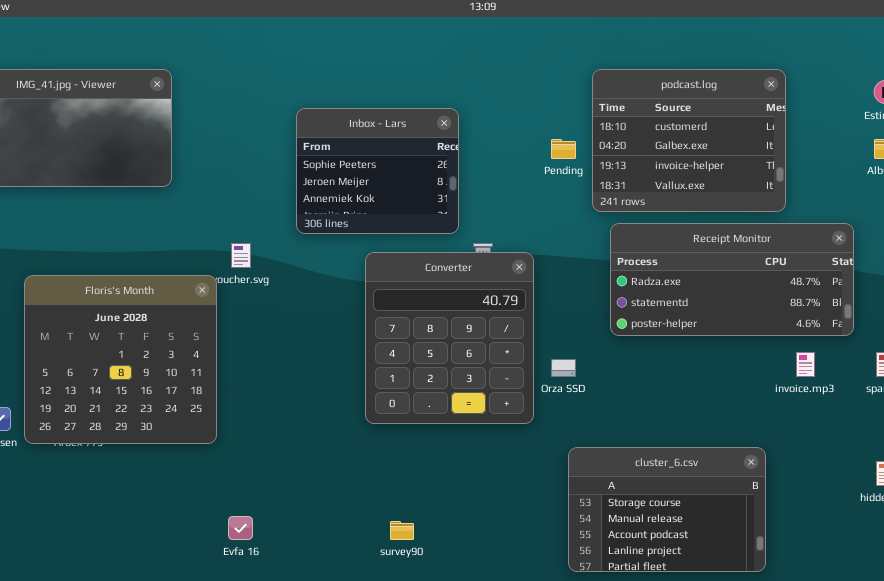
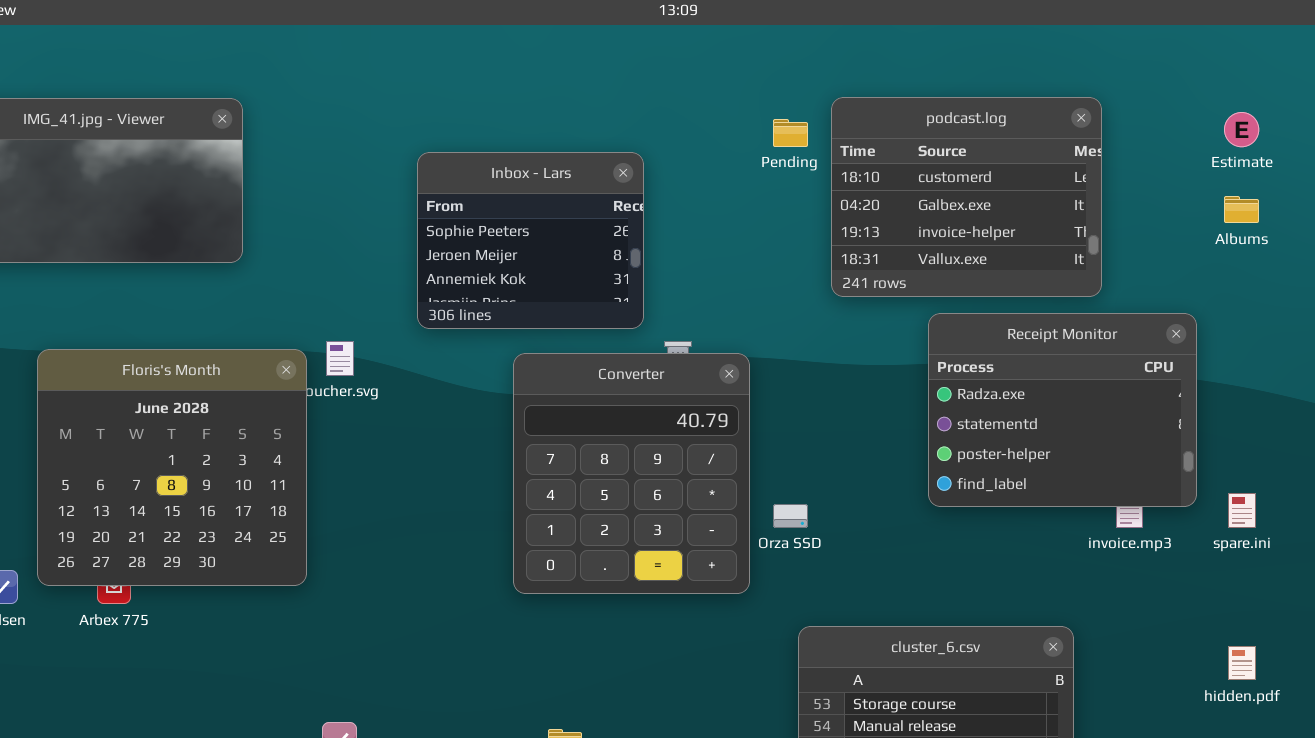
Pending: [551,139,576,159] -> [773,119,808,147], moved
Receipt Monitor: [610,223,854,336] -> [928,313,1197,507], resized
Floris's Month: [24,275,217,444] -> [37,349,307,586], moved

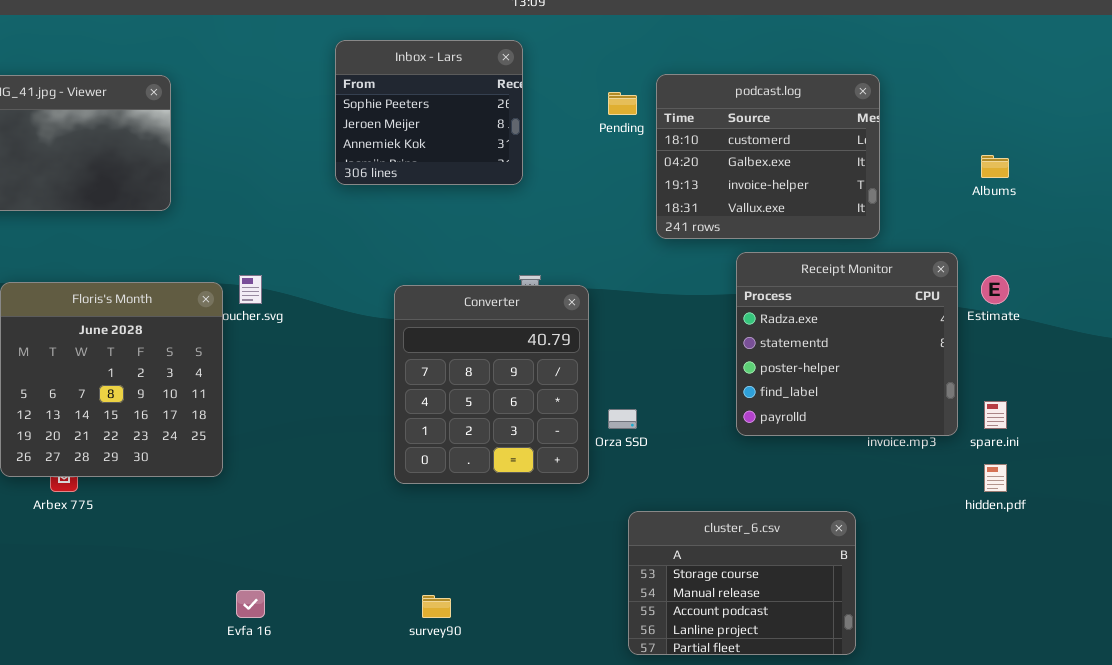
Estimate: [1224,112,1259,147] -> [981,275,1009,304], moved
Inbox - Lars: [417,152,644,329] -> [335,40,523,185], moved
Receipt Monitor: [928,313,1197,507] -> [736,252,958,436], resized
hidden.pdf: [1228,646,1256,680] -> [984,464,1007,492], moved

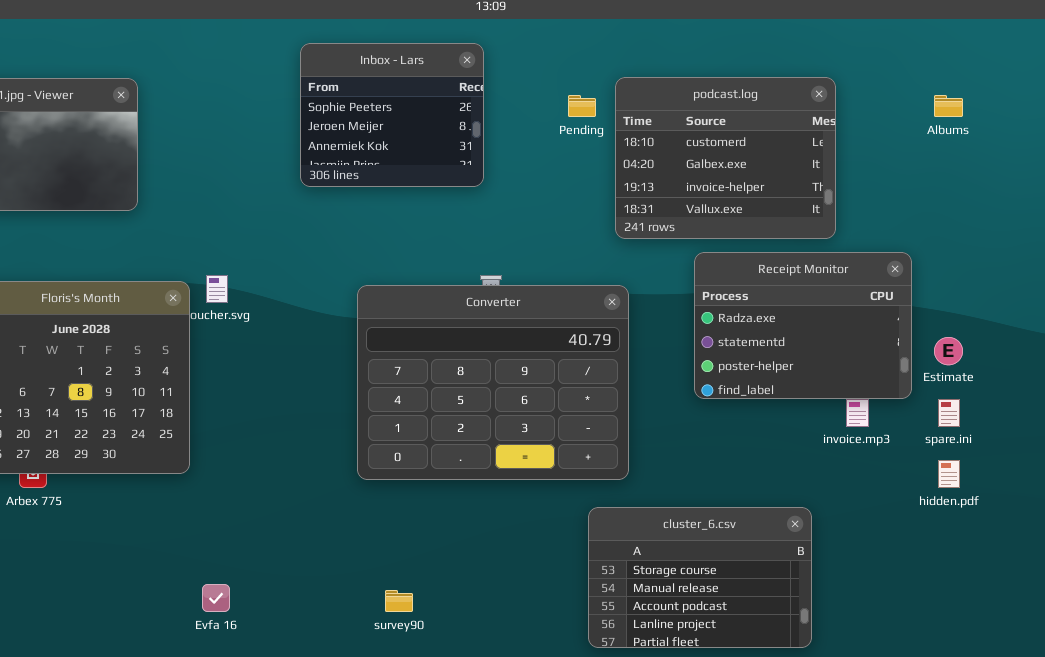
Albums: [981,155,1009,178] -> [934,95,963,117], moved
Receipt Monitor: [736,252,958,436] -> [694,252,912,399], resized
Estimate: [981,275,1009,304] -> [934,337,963,365], moved
Converter: [394,285,589,484] -> [357,285,629,480], resized

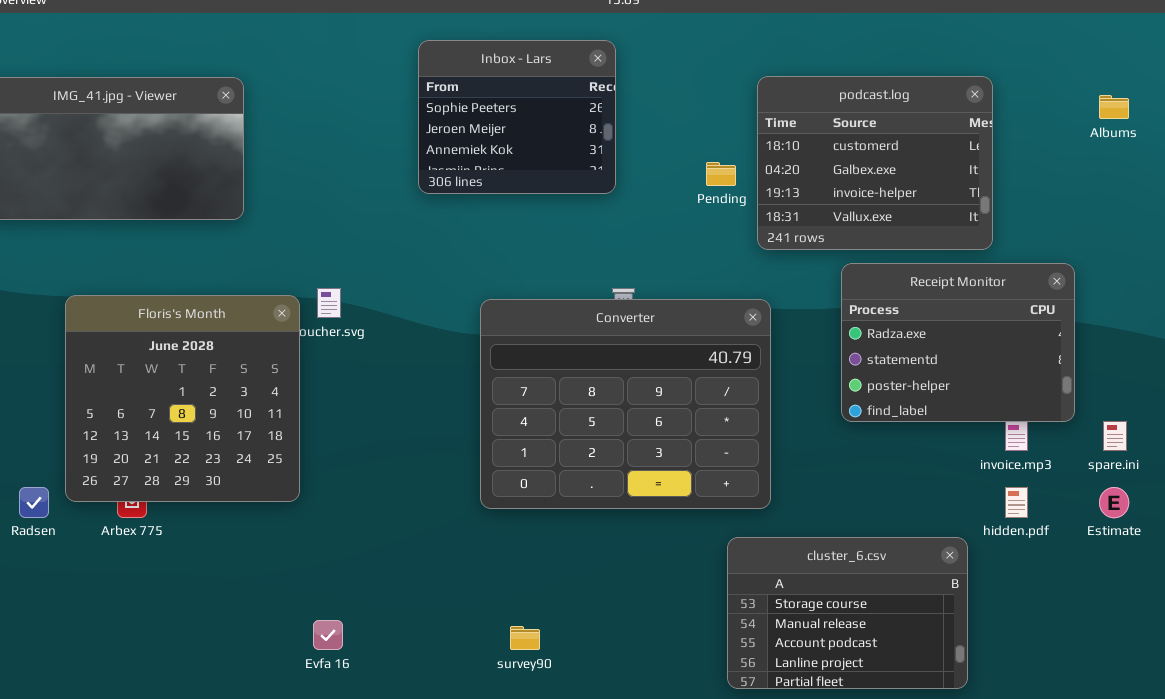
Pending: [568,95,596,117] -> [706,162,736,186], moved
Estimate: [934,337,963,365] -> [1099,487,1129,518], moved
hidden.pdf: [938,460,960,488] -> [1005,487,1028,518], moved

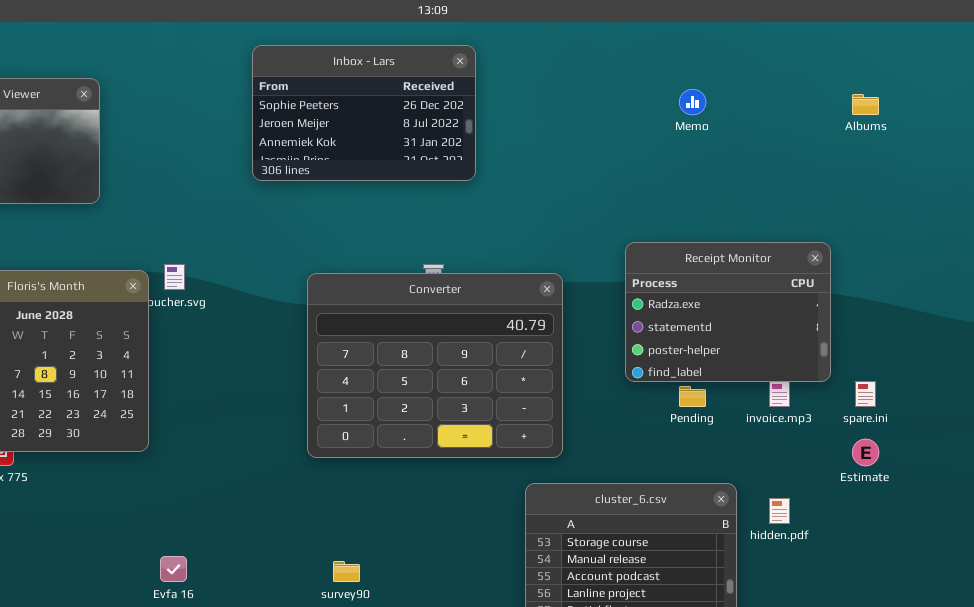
Inbox - Lars: [418,40,616,194] -> [252,45,476,181], resized
podcast.log: [757,76,993,250] -> none, closed
Pending: [706,162,736,186] -> [679,386,706,407], moved
hidden.pdf: [1005,487,1028,518] -> [769,498,790,524], moved

